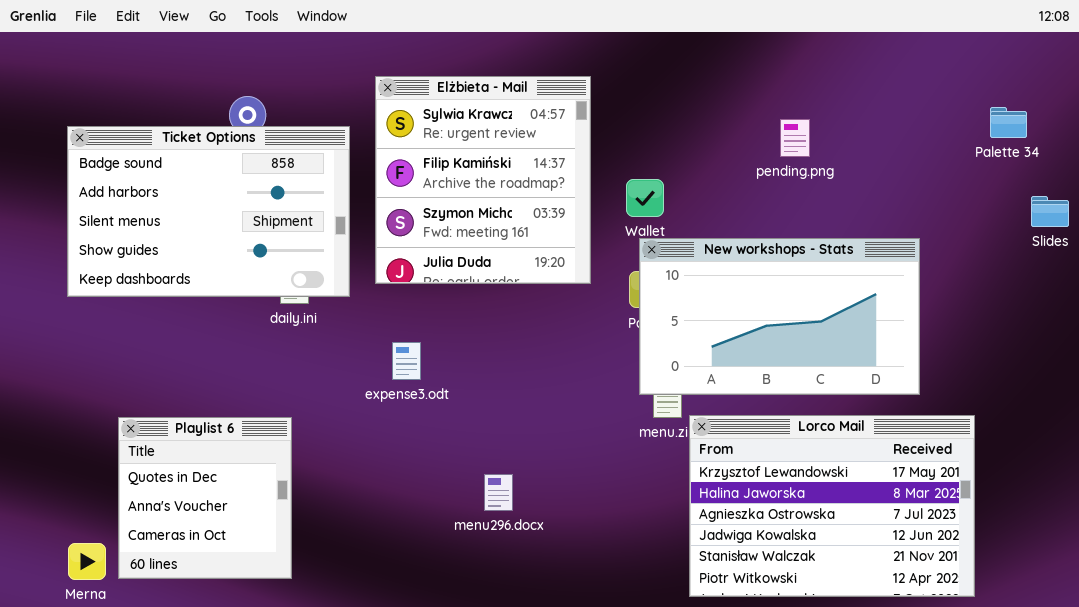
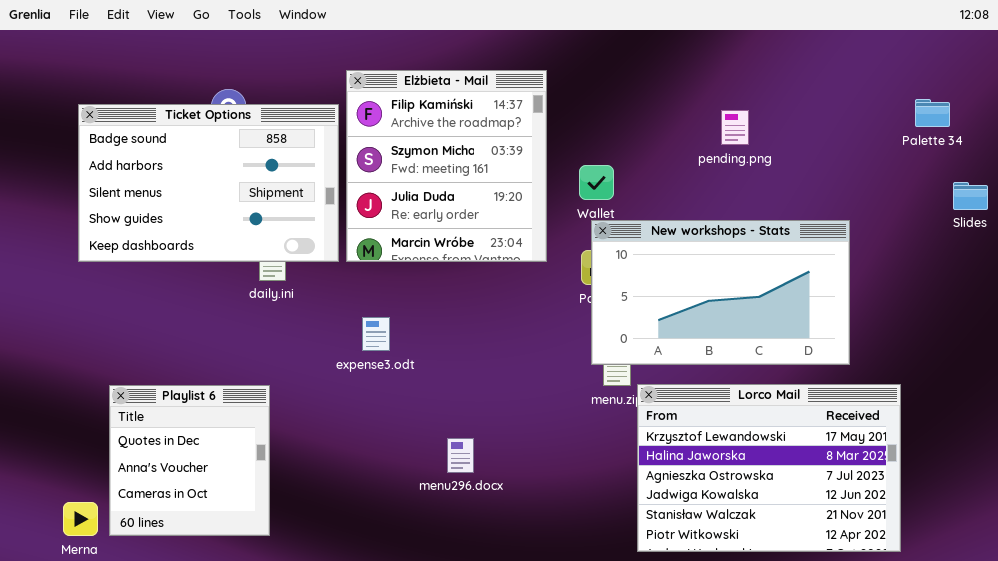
Elżbieta - Mail: [375,76,591,284] -> [346,70,547,262], scrolled down 1 row
Ticket Options: [67,126,350,297] -> [78,104,339,262], moved

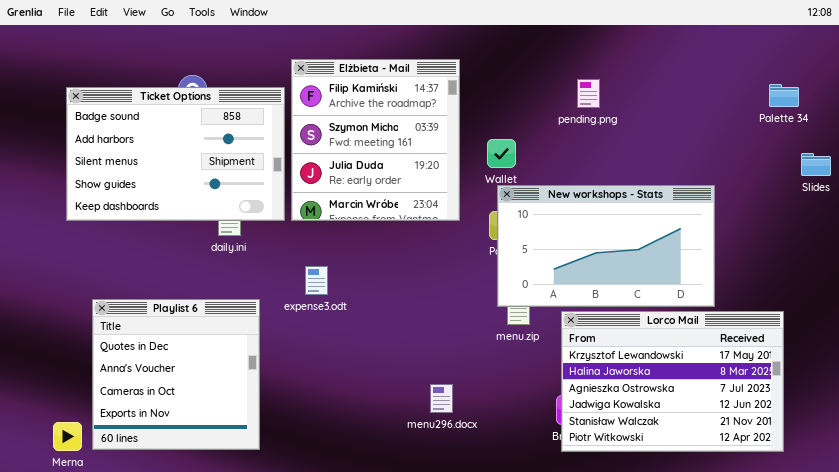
pending.png: [721,110,749,145] -> [577,79,600,108], moved
Lorco Mail: [637,384,901,552] -> [561,311,784,452], moved
Playlist 6: [109,385,270,536] -> [92,299,260,450], resized
menu296.docx: [447,438,474,473] -> [430,384,453,413], moved

